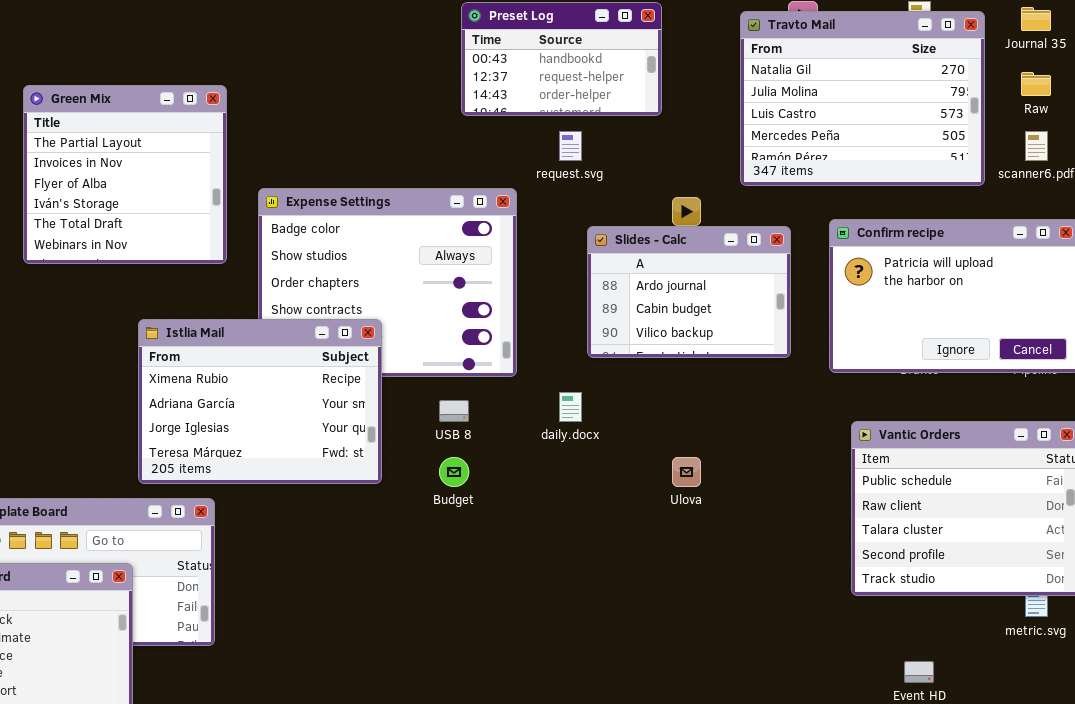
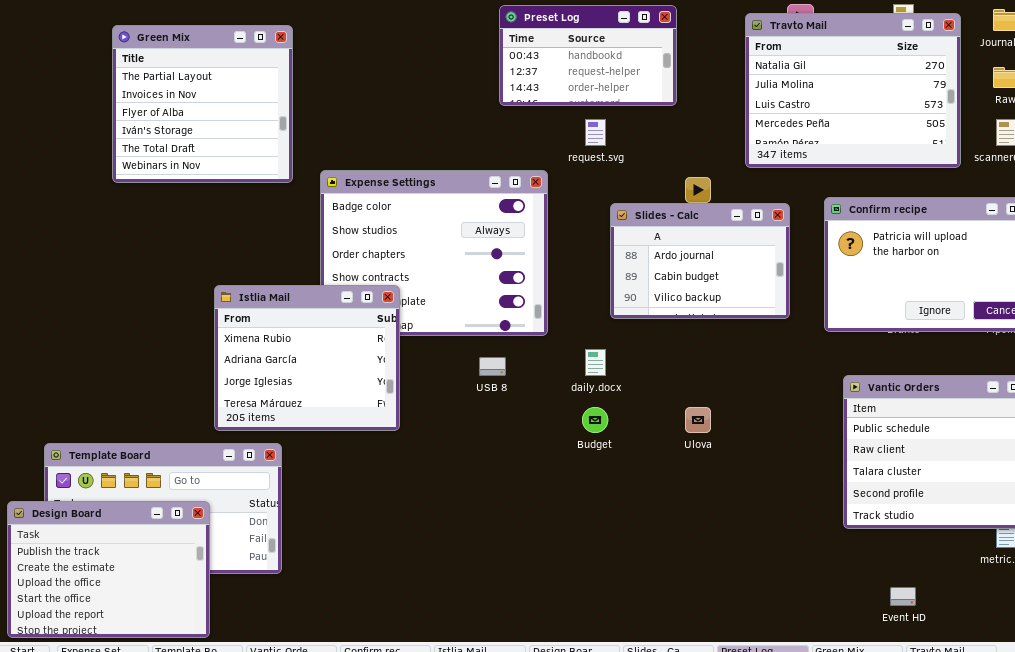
Green Mix: [23,85,227,264] -> [112,25,293,183], moved
Istlia Mail: [138,319,382,484] -> [214,285,400,431], resized
Budget: [439,457,469,487] -> [582,407,608,433], moved

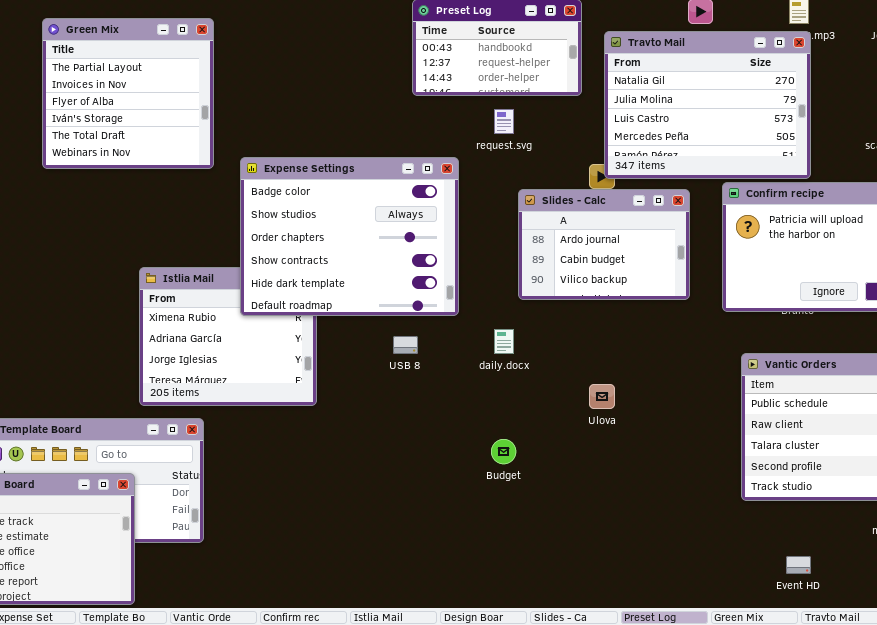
Travto Mail: [745,13,961,168] -> [604,31,811,179], moved
Expense Settings: [320,170,548,336] -> [240,157,459,316], raised
Budget: [582,407,608,433] -> [491,439,516,464], moved

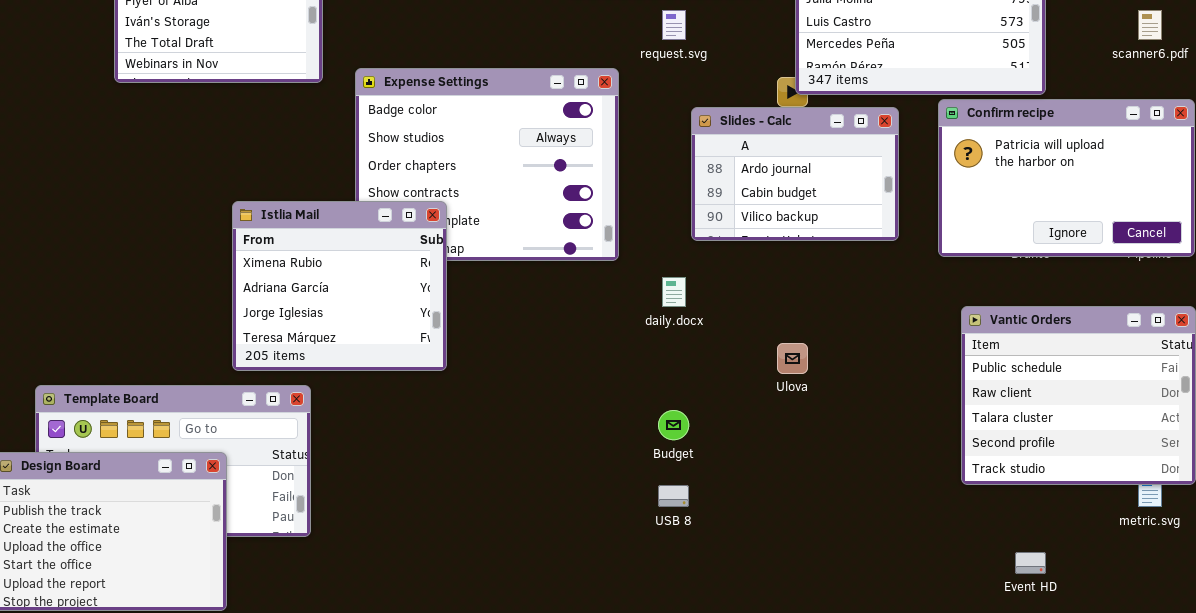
Istlia Mail: [139,267,317,406] -> [232,201,447,371], raised
USB 8: [393,336,418,354] -> [658,485,689,507], moved

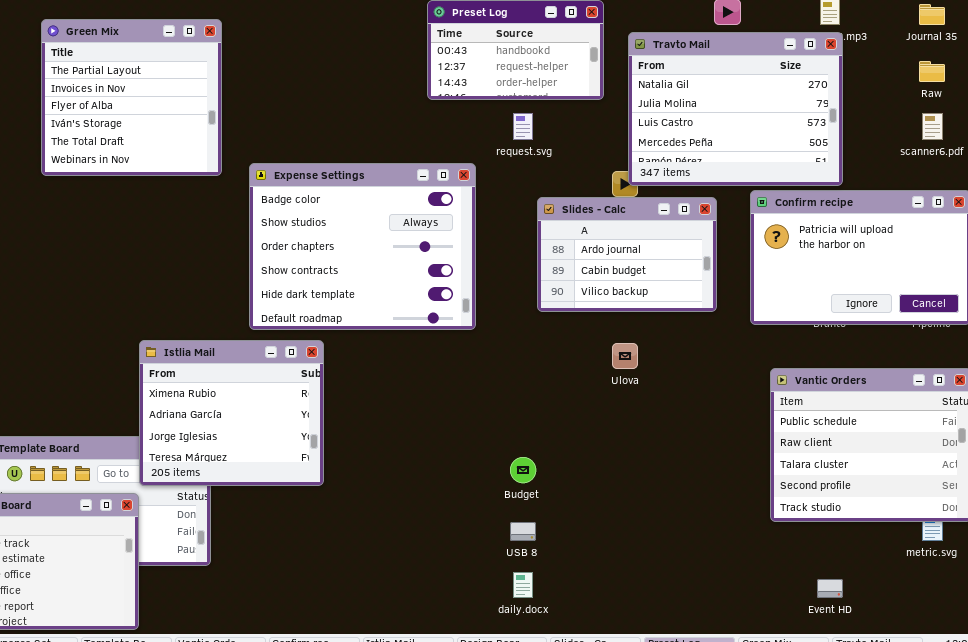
Istlia Mail: [232,201,447,371] -> [139,340,324,486], moved
daily.docx: [662,277,686,307] -> [513,572,533,598], moved
Ulova: [777,343,808,374] -> [612,343,638,369], moved

